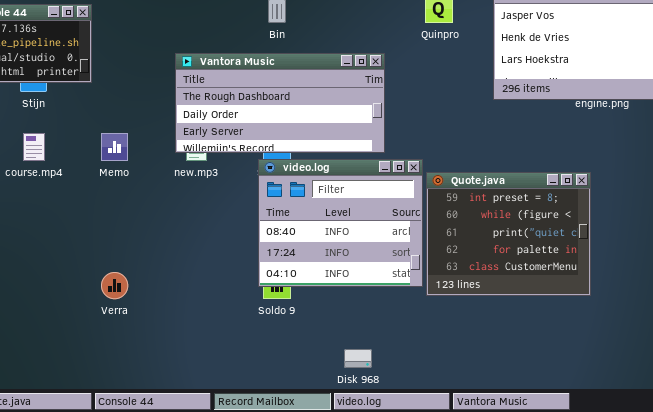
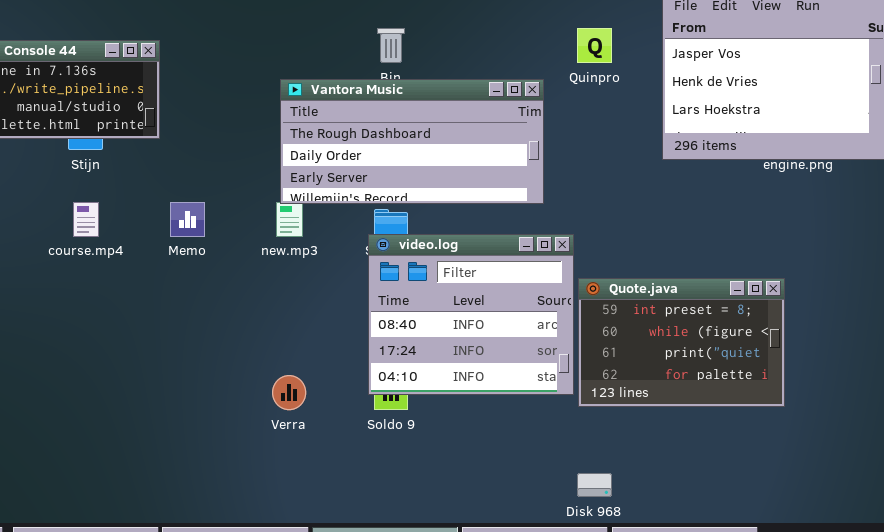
Vantora Music: [175,53,385,153] -> [280,79,544,204], moved
Quote.java: [426,172,591,296] -> [578,278,785,407], resized
Verra: [101,272,128,299] -> [272,375,306,410], moved
Disk 968: [344,349,372,368] -> [577,473,612,497], moved

